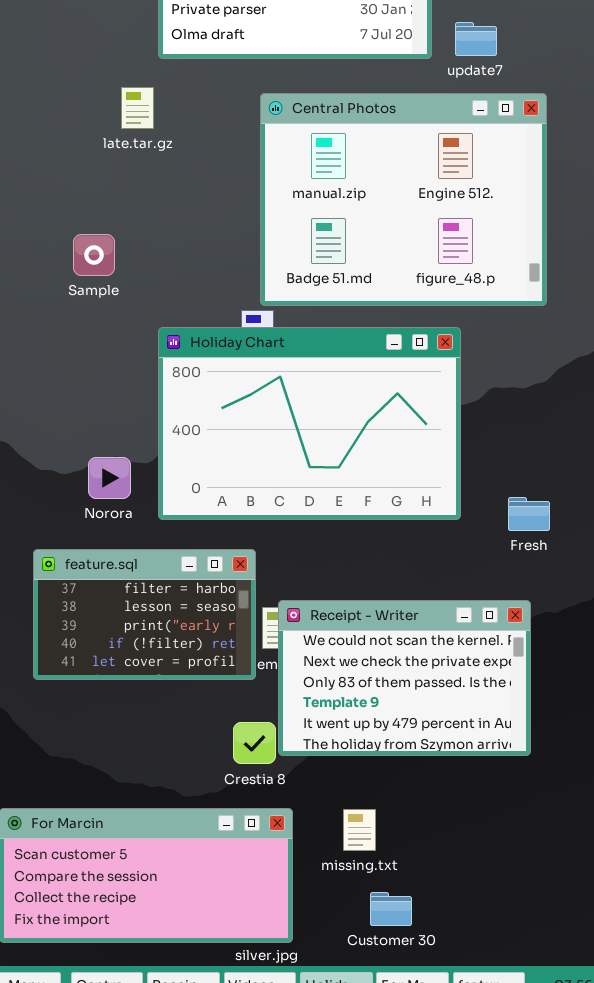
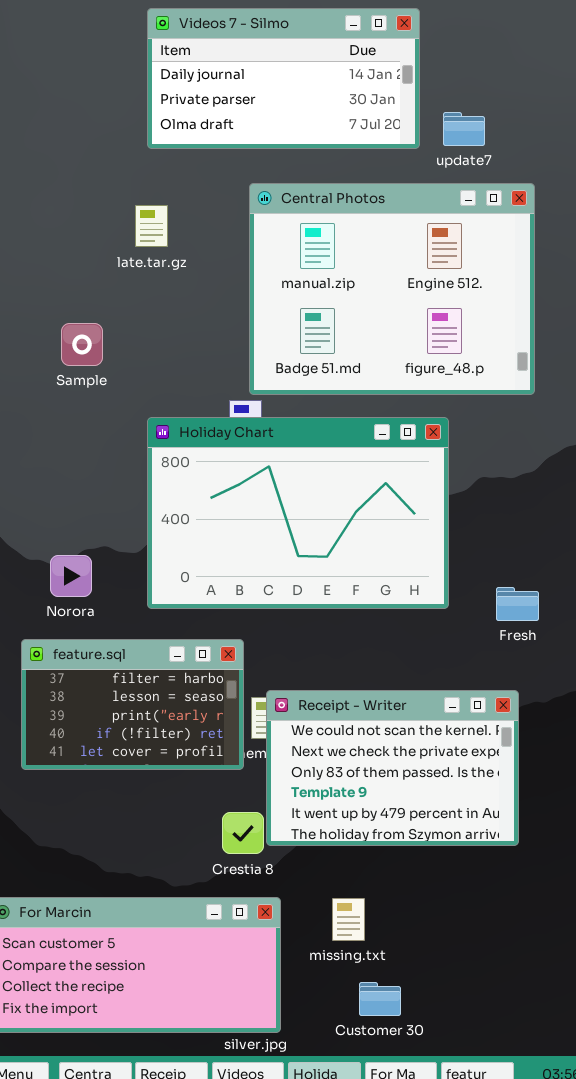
late.tar.gz: [121,87,154,129] -> [135,205,168,247], moved
Norora: [88,457,131,499] -> [50,555,92,597], moved

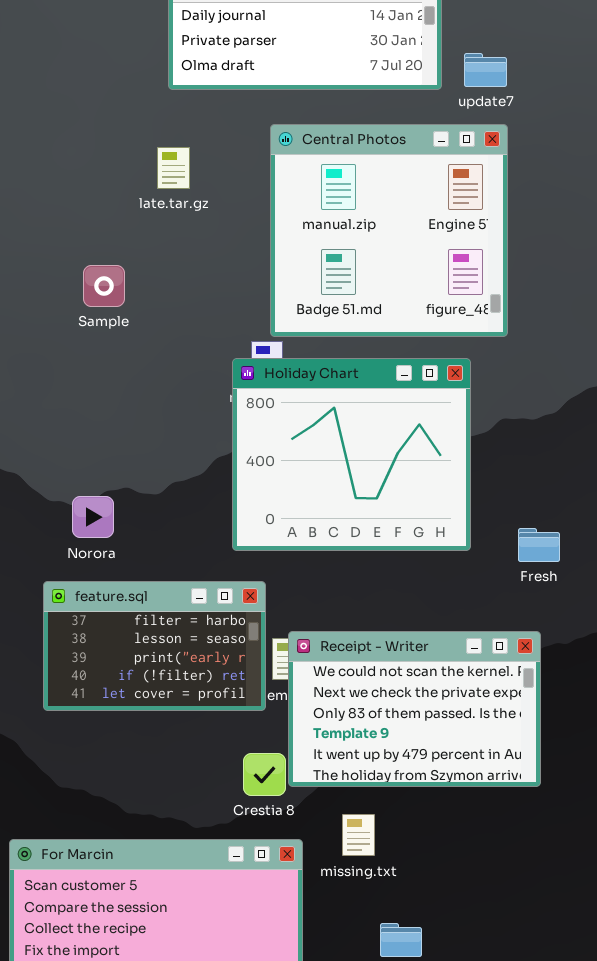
Central Photos: [249,183,535,395] -> [270,124,508,337], resized
Holiday Chart: [147,417,449,609] -> [232,358,471,551], resized
missing.txt: [332,898,365,941] -> [342,814,375,856], moved

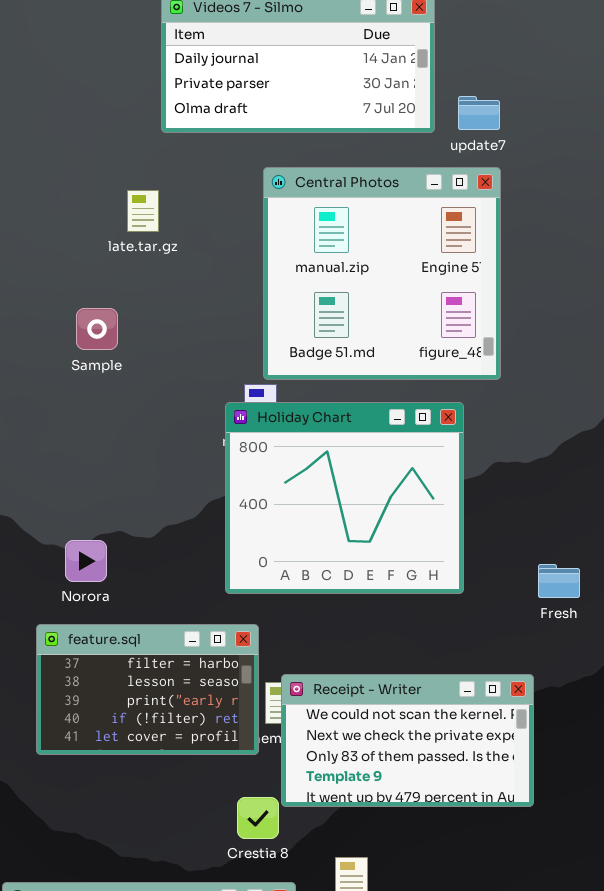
late.tar.gz: [157,147,190,189] -> [127,190,159,232], moved
Fresh: [518,528,560,562] -> [538,564,580,598], moved
Receipt - Writer: [288,631,541,787] -> [281,674,534,807], resized

